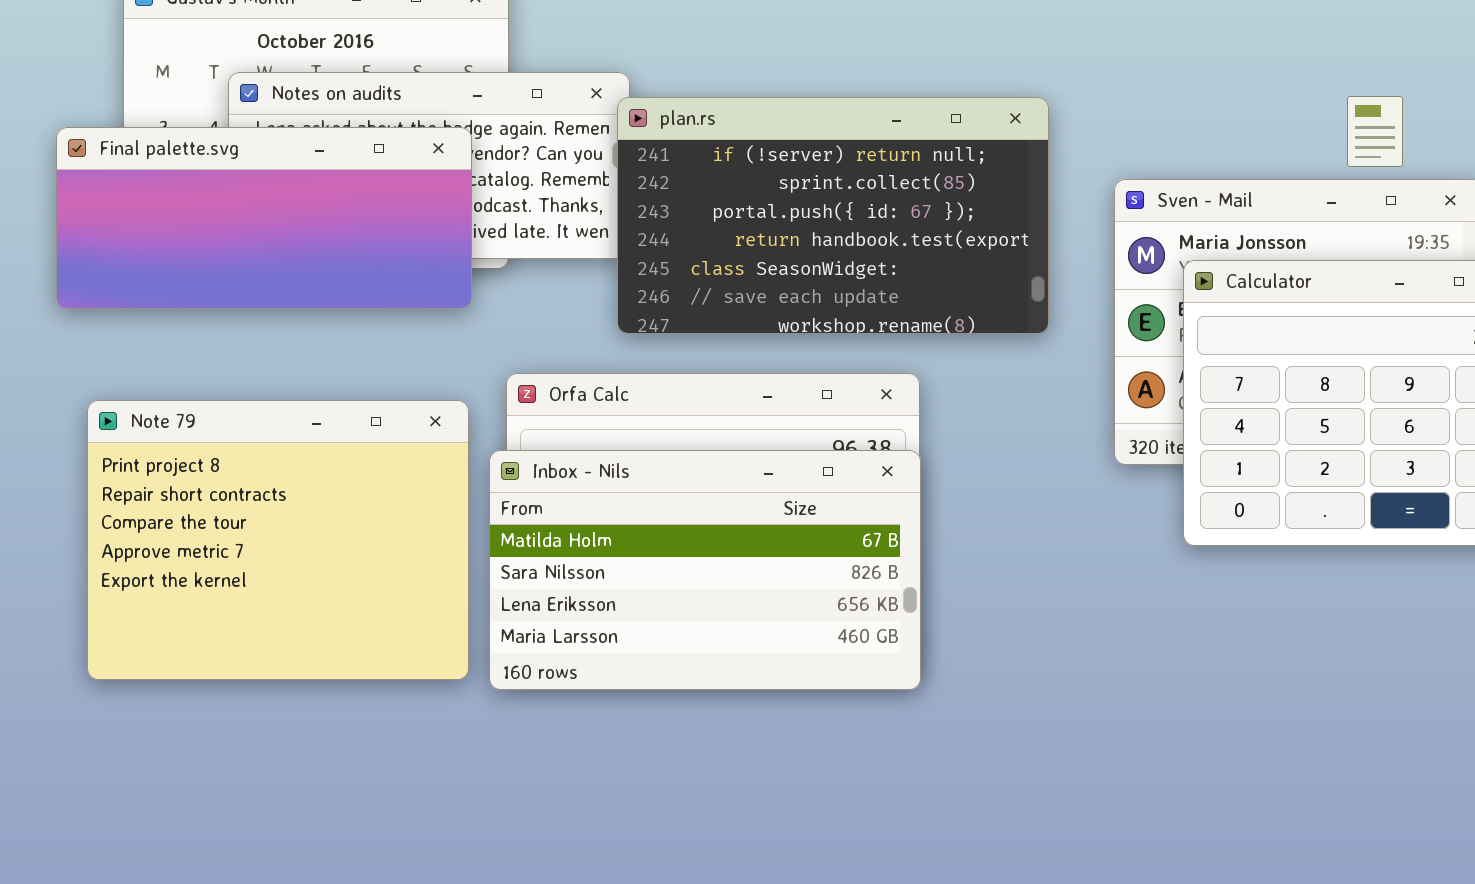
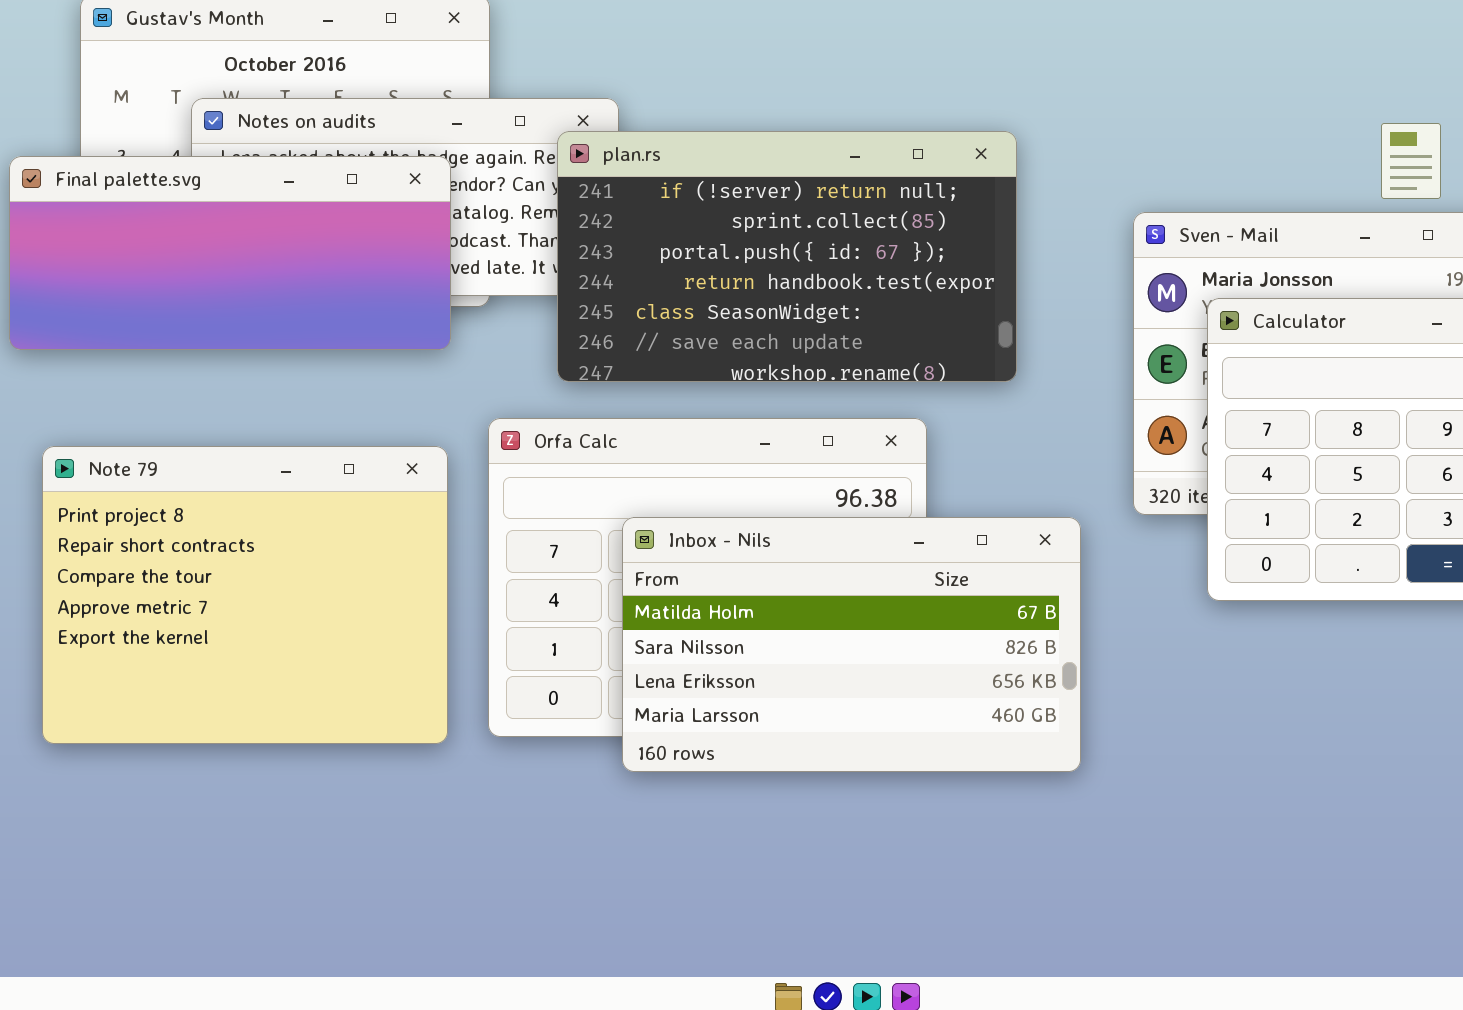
plan.rs: [617,97,1049,334] -> [557,131,1017,382], moved
Inbox - Nils: [489,450,921,690] -> [622,517,1081,772], moved

